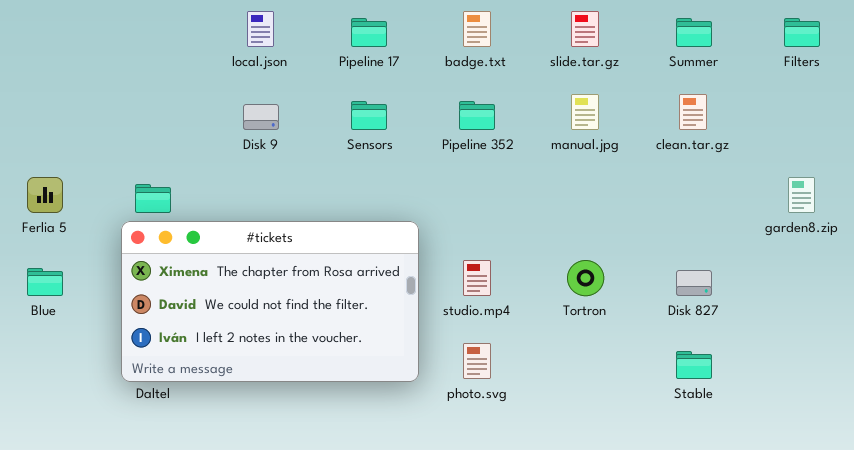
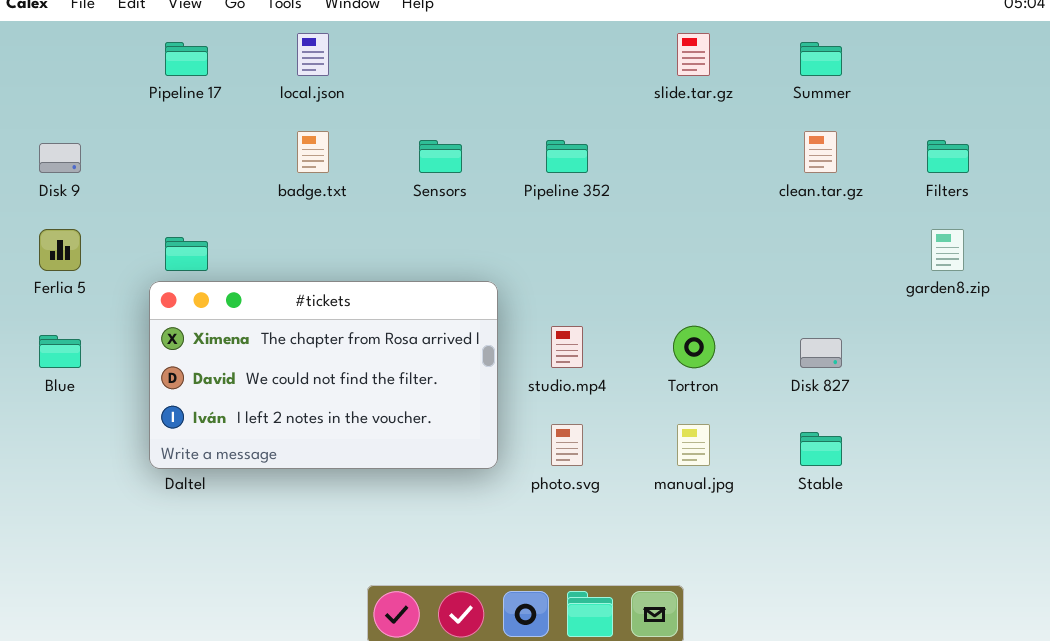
badge.txt: [463,11,491,47] -> [297,131,329,173], moved
Pipeline 17: [351,18,387,47] -> [165,42,208,76], moved
Filters: [784,18,820,47] -> [927,140,969,173], moved
manual.jpg: [571,94,599,130] -> [677,424,710,466], moved
Disk 9: [243,104,279,130] -> [39,143,81,173], moved

